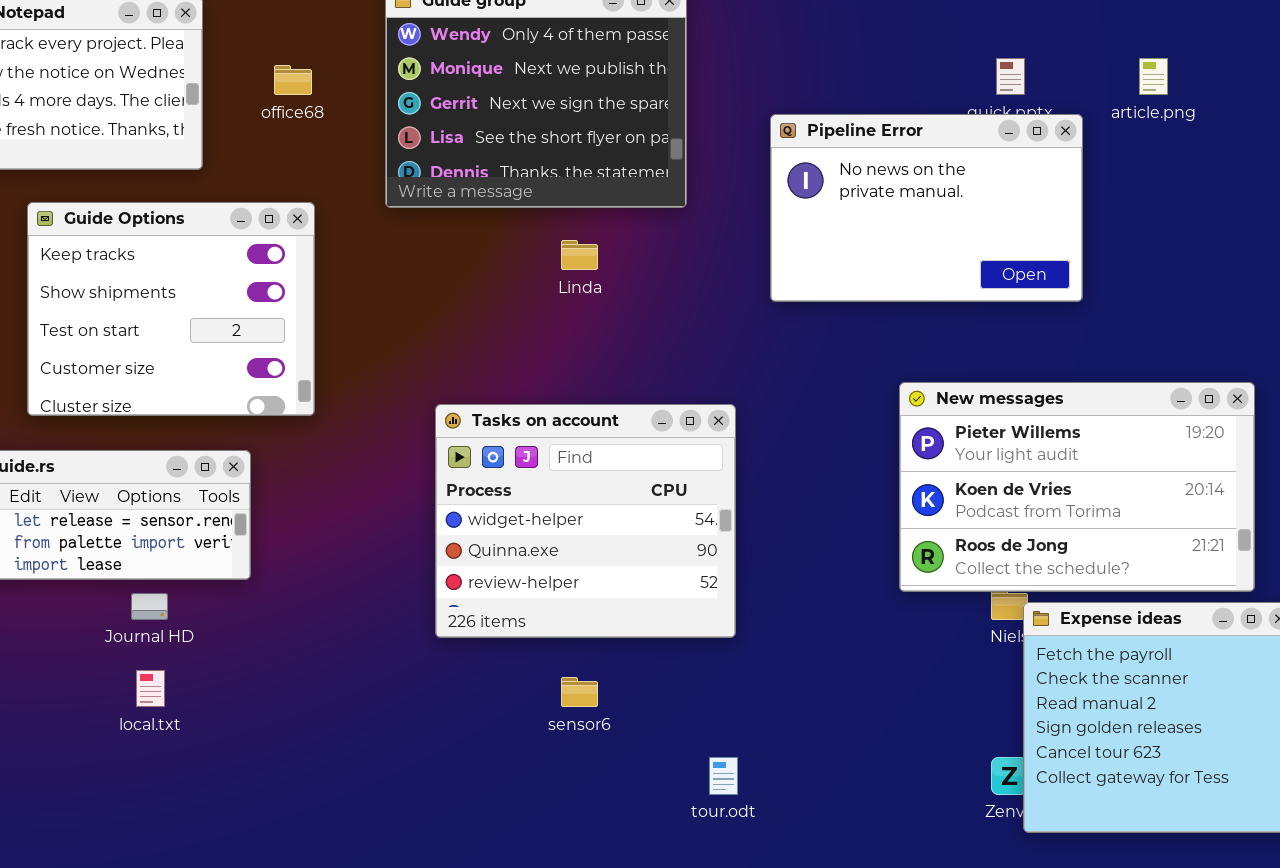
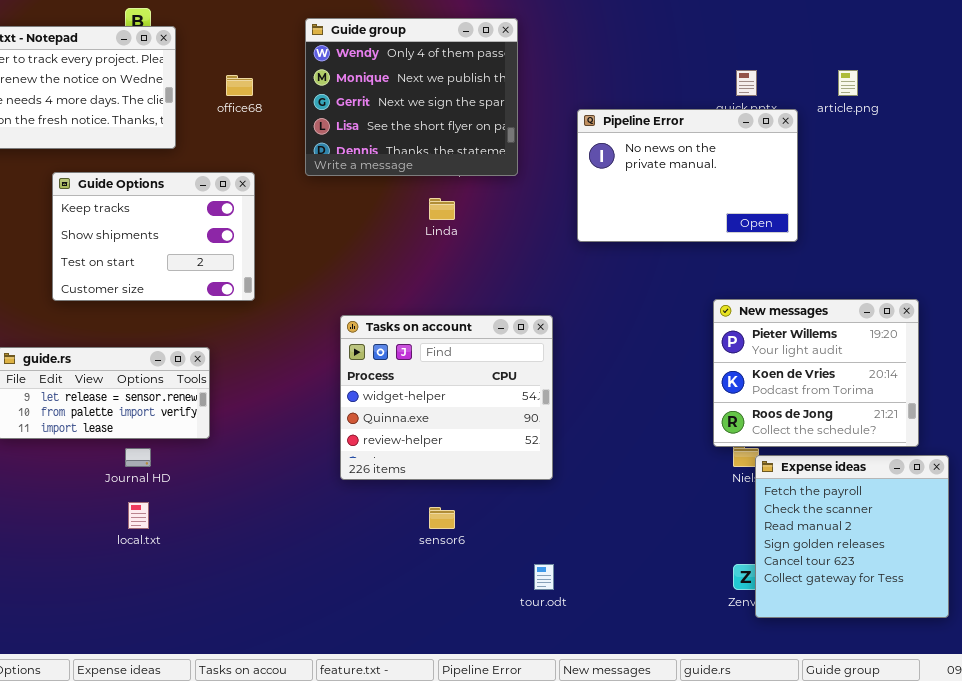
Guide Options: [27,202,315,416] -> [52,172,255,301], resized
New messages: [899,382,1255,592] -> [713,299,919,447], resized

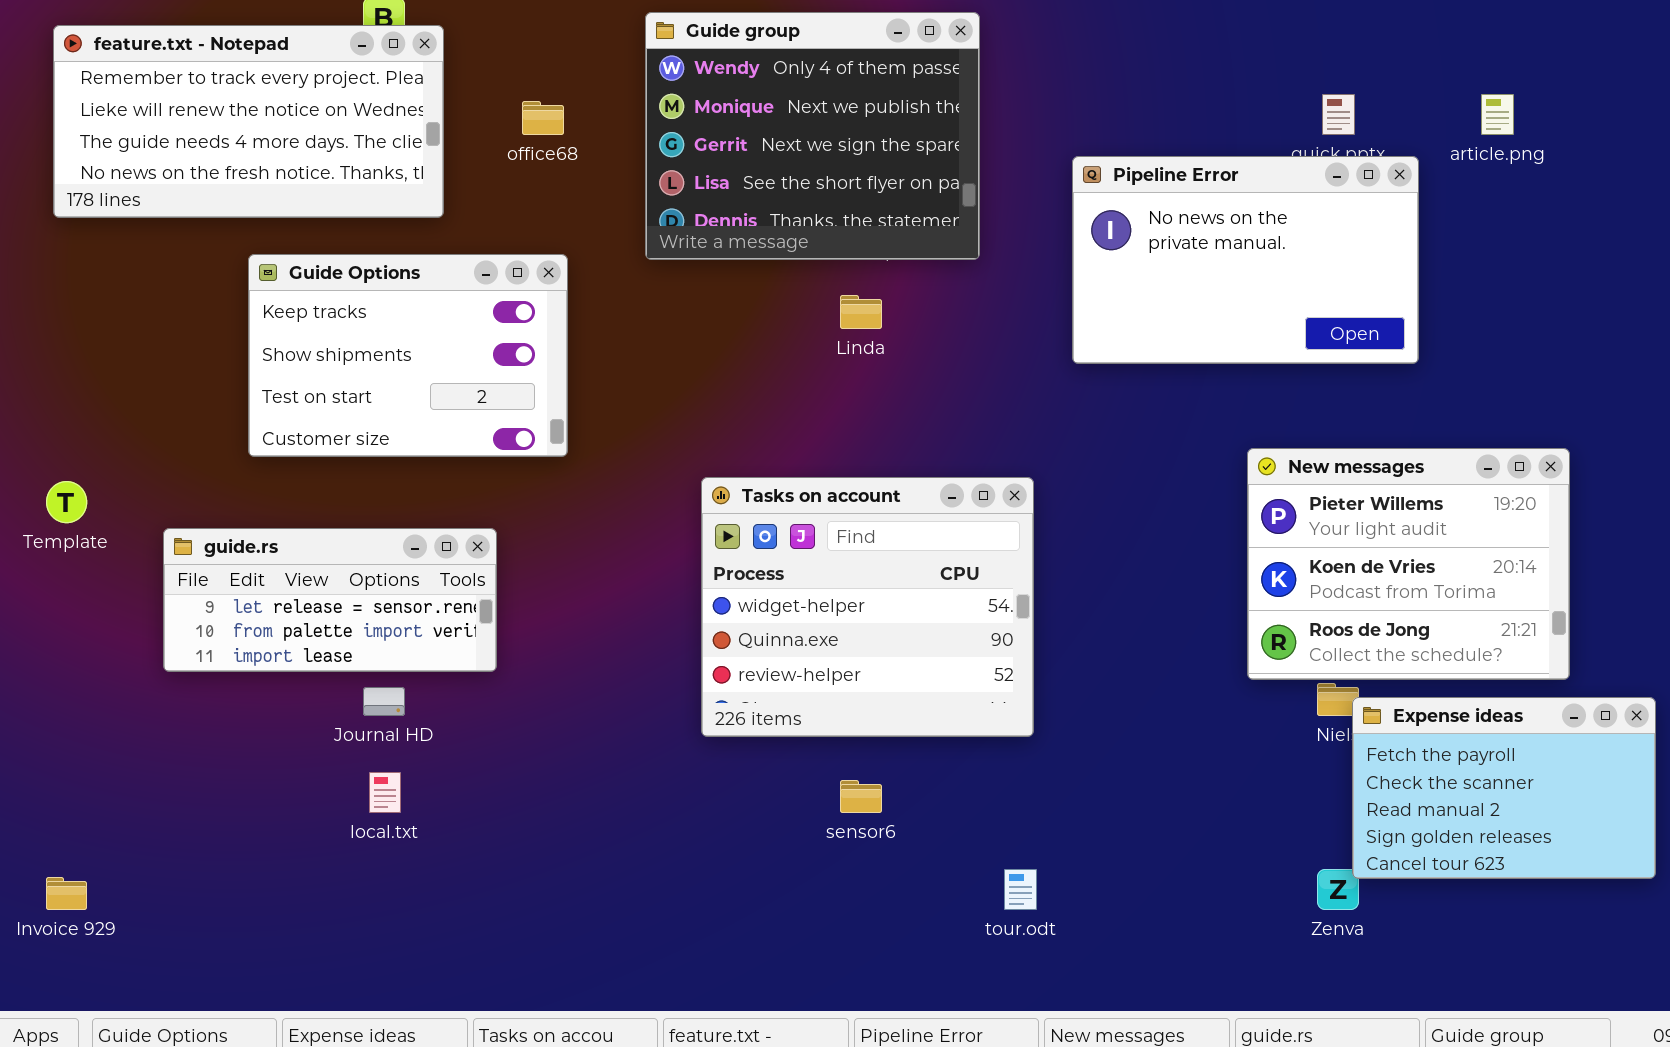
New messages: [713,299,919,447] -> [1247,448,1570,680], moved
Expense ideas: [755,455,949,618] -> [1352,697,1656,879], resized

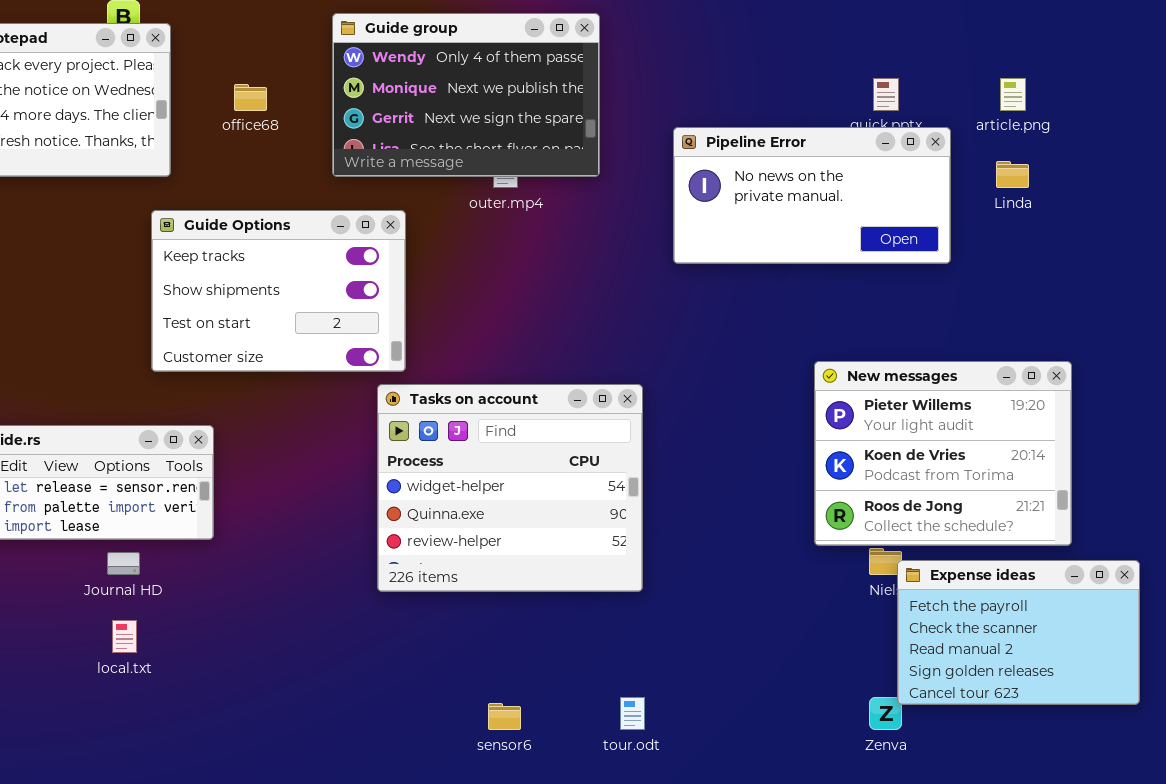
Guide group: [645,12,980,260] -> [332,13,600,177], resized
Pipeline Error: [1072,156,1419,364] -> [673,127,951,264], resized
Guide Options: [248,254,568,457] -> [151,210,406,372], moved
Linda: [840,295,882,329] -> [996,161,1029,188], moved
sensor6: [840,780,882,813] -> [488,703,521,730], moved

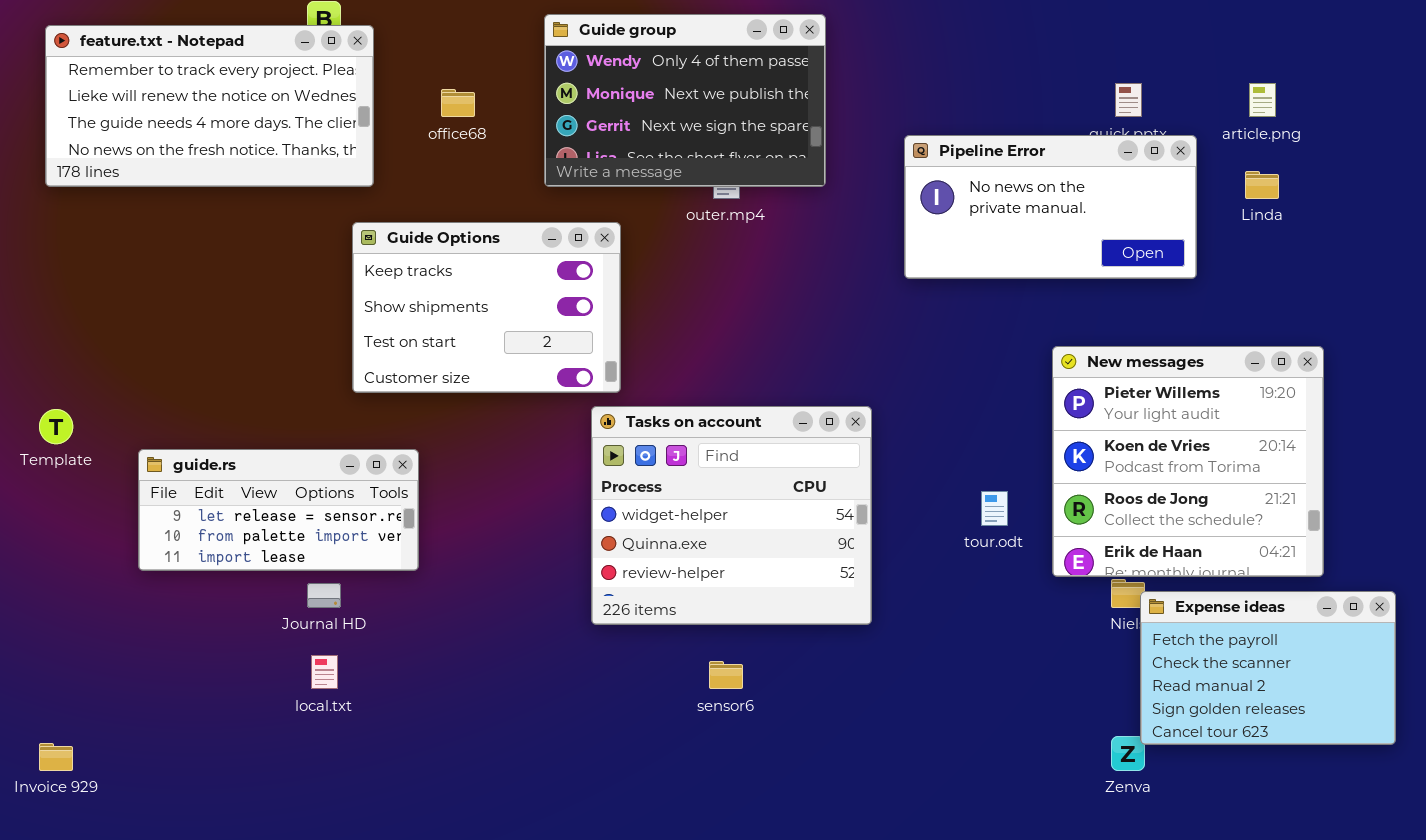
New messages: [814,361,1072,546] -> [1052,346,1324,577], resized
tour.odt: [620,697,645,730] -> [981,491,1008,526], moved
sensor6: [488,703,521,730] -> [709,661,743,689], moved

